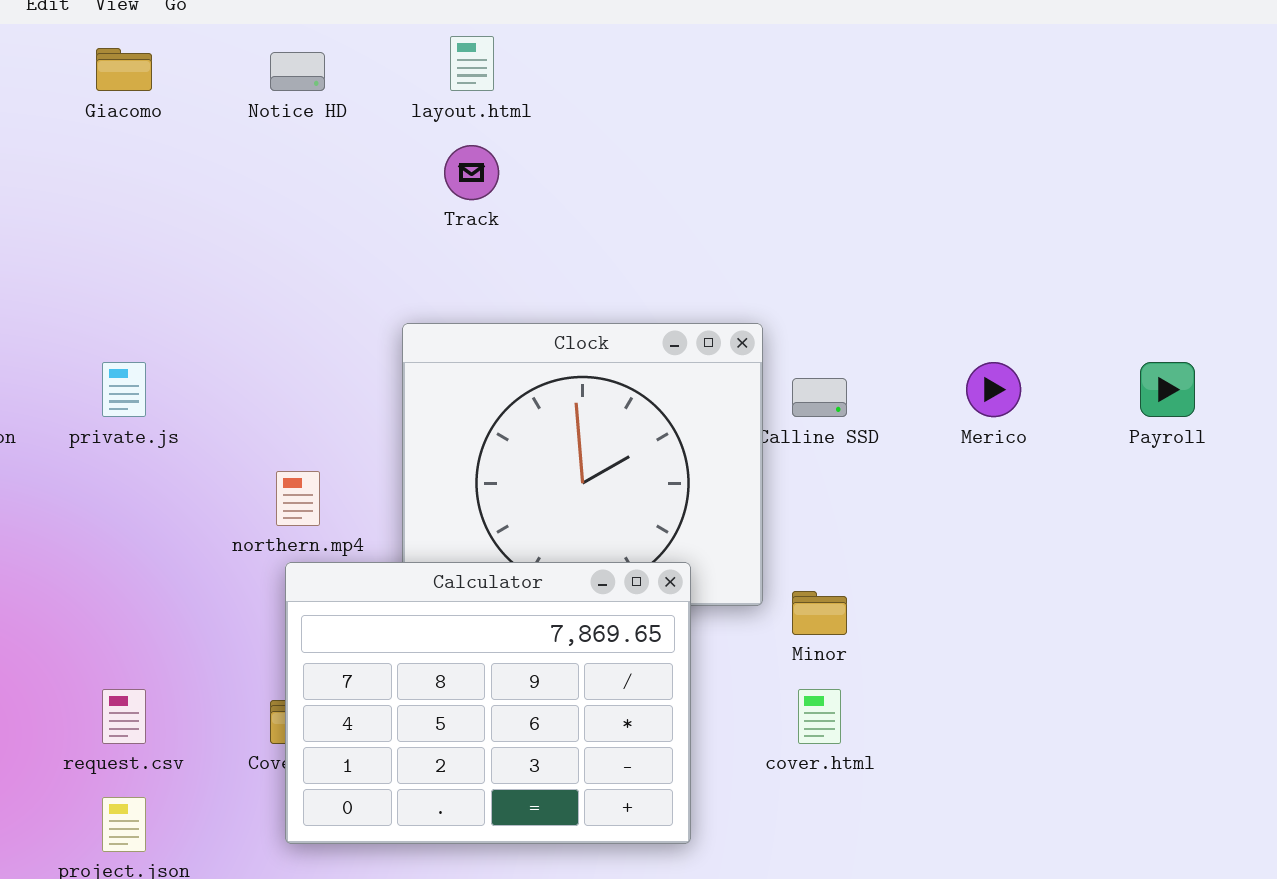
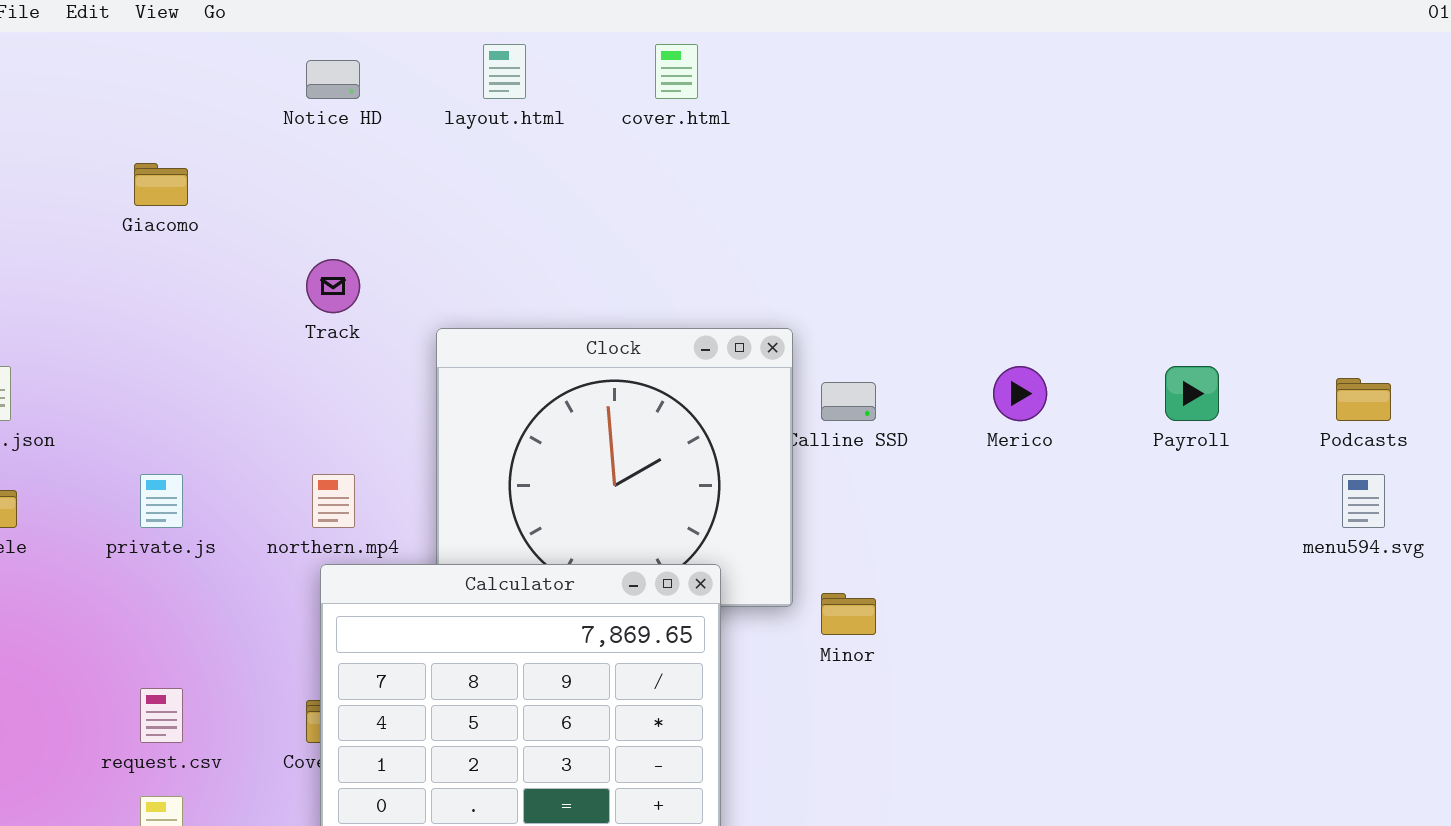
Giacomo: [96,48,152,91] -> [134,163,188,206], moved
Track: [444,145,499,200] -> [306,259,360,313], moved
private.js: [102,362,146,417] -> [140,474,183,528], moved
cover.html: [798,689,841,744] -> [655,44,698,99], moved

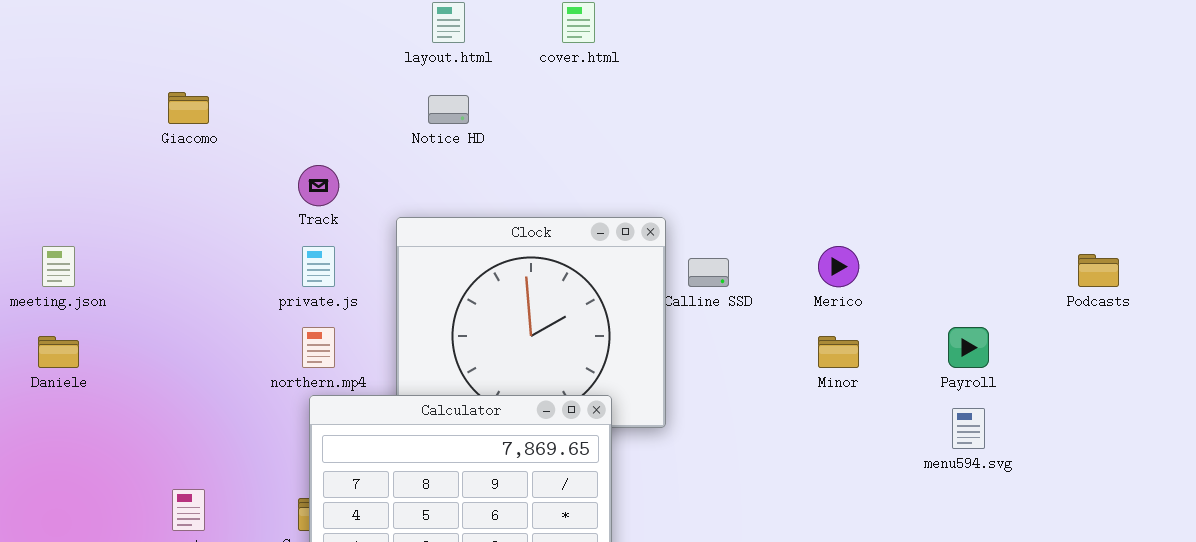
Notice HD: [306,60,360,99] -> [428,95,469,124], moved
Payroll: [1165,366,1219,421] -> [948,327,989,368], moved
private.js: [140,474,183,528] -> [302,246,335,287], moved
menu594.svg: [1342,474,1385,528] -> [952,408,985,449], moved
Minor: [821,593,876,635] -> [818,336,859,368], moved

